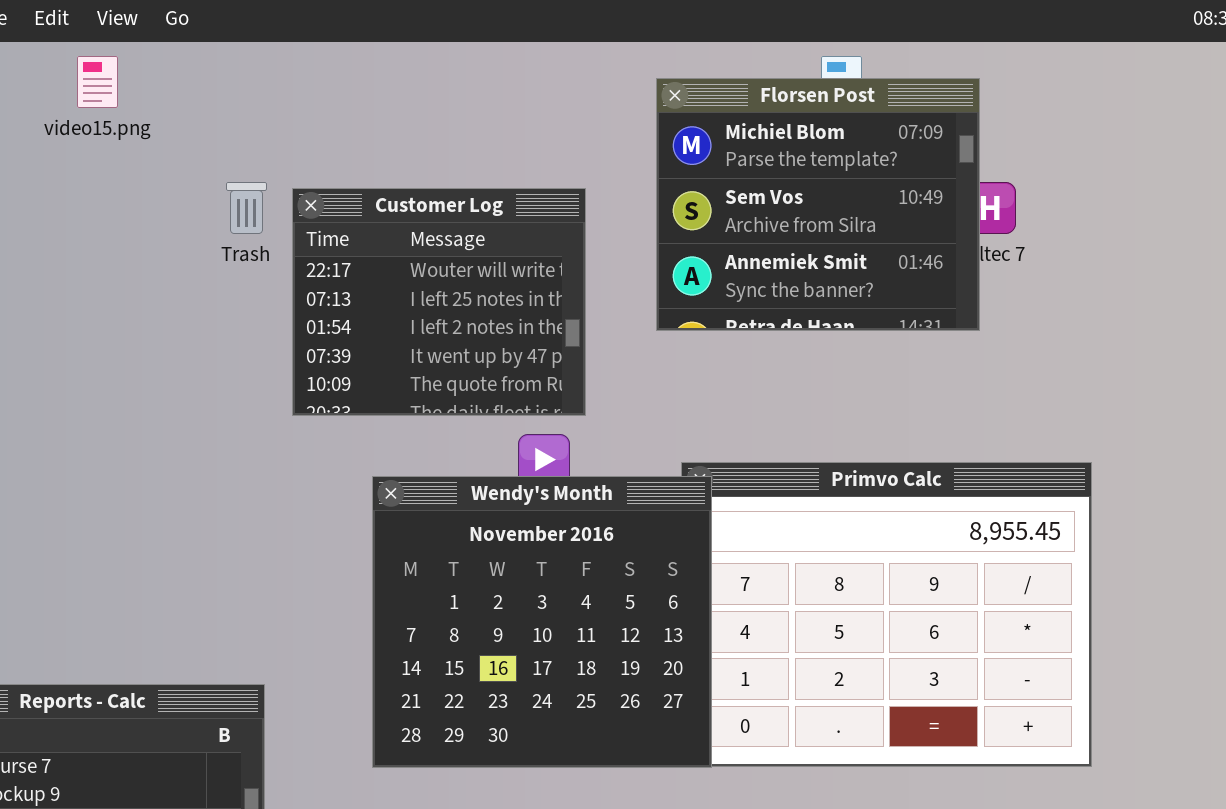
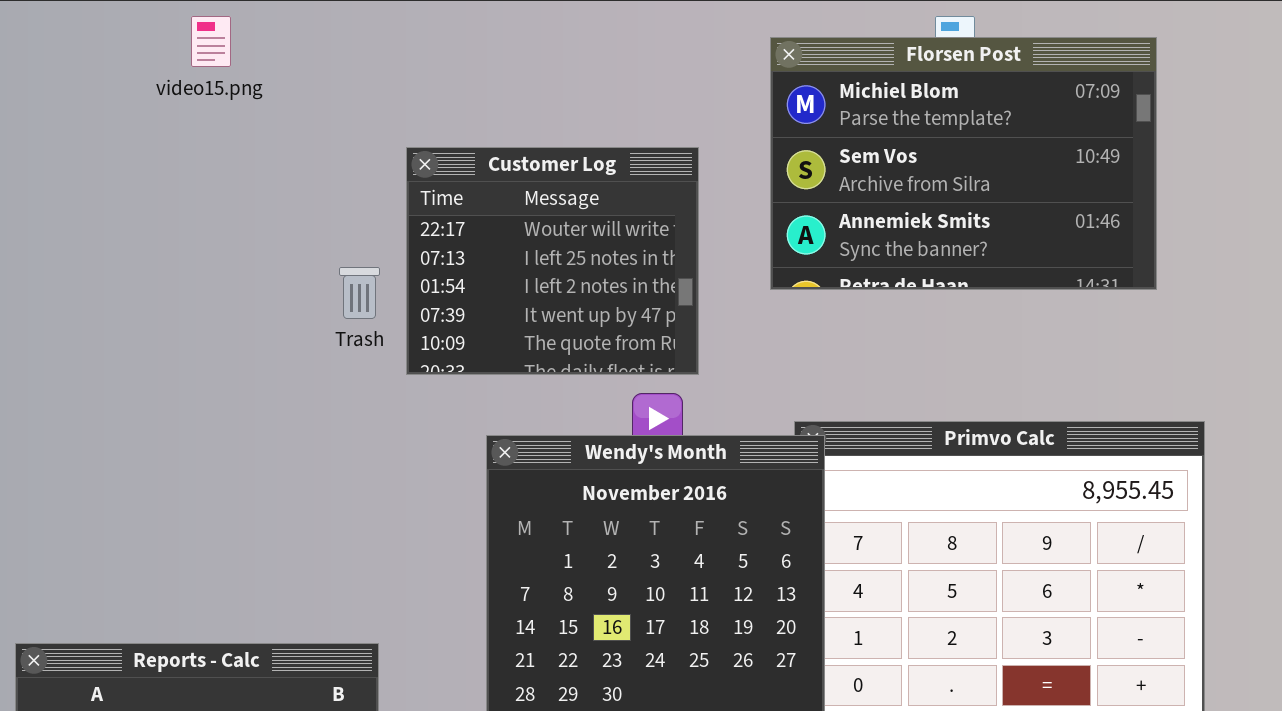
Florsen Post: [656,78,980,331] -> [770,37,1157,290], resized
Trash: [226,182,267,234] -> [339,267,380,319], moved

